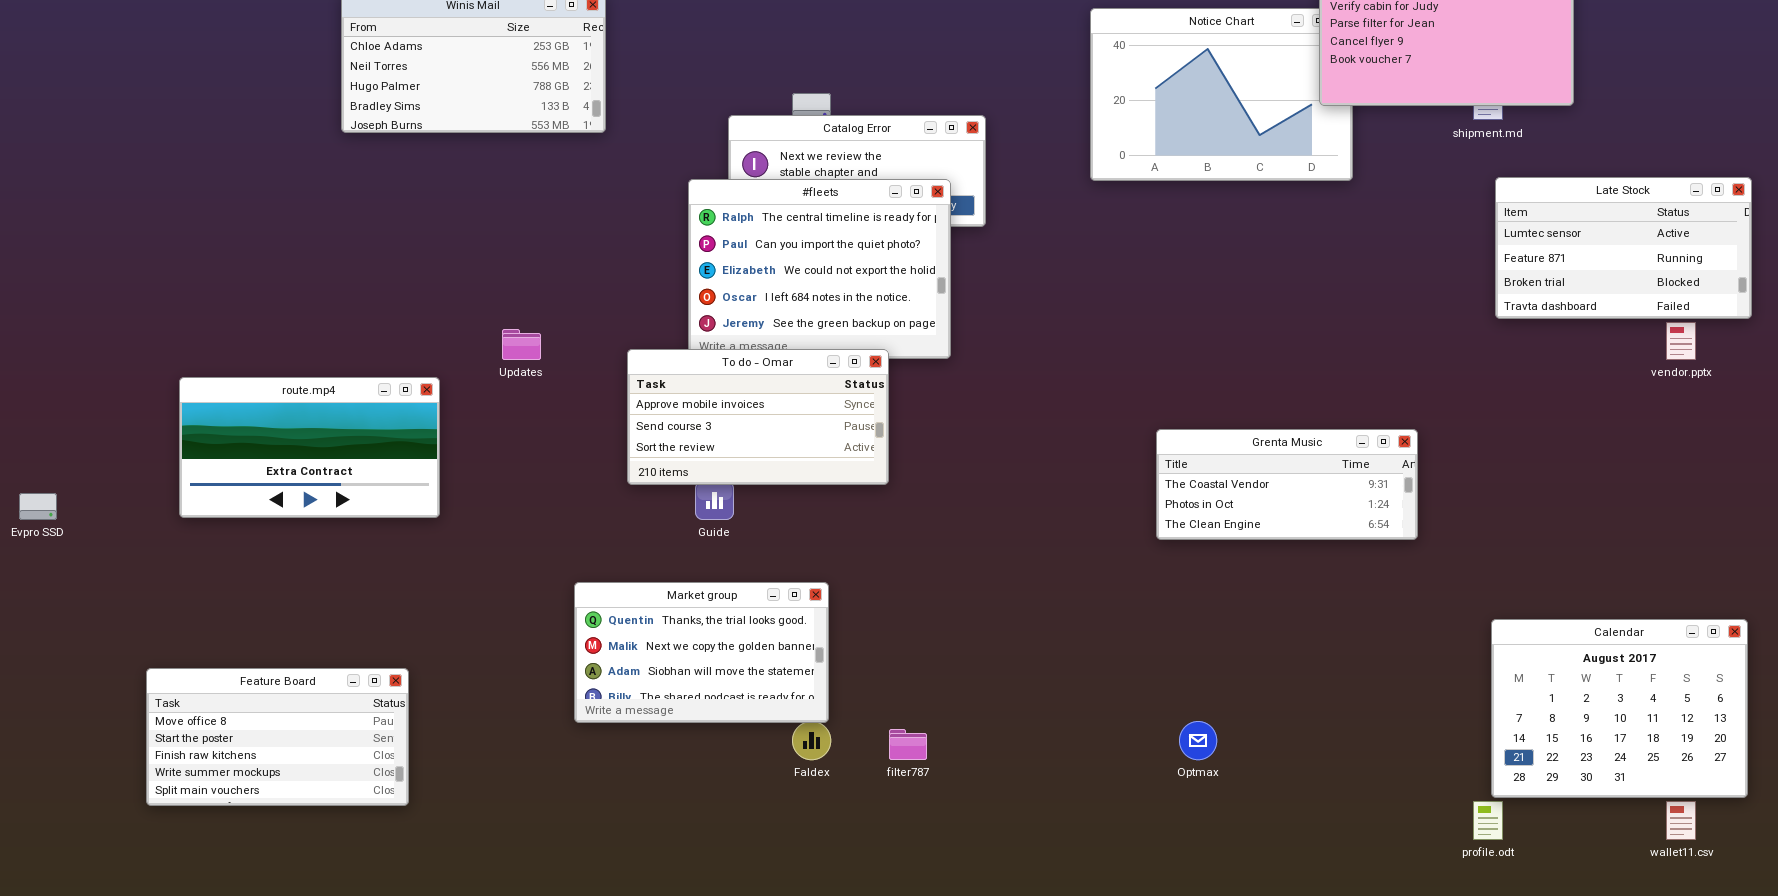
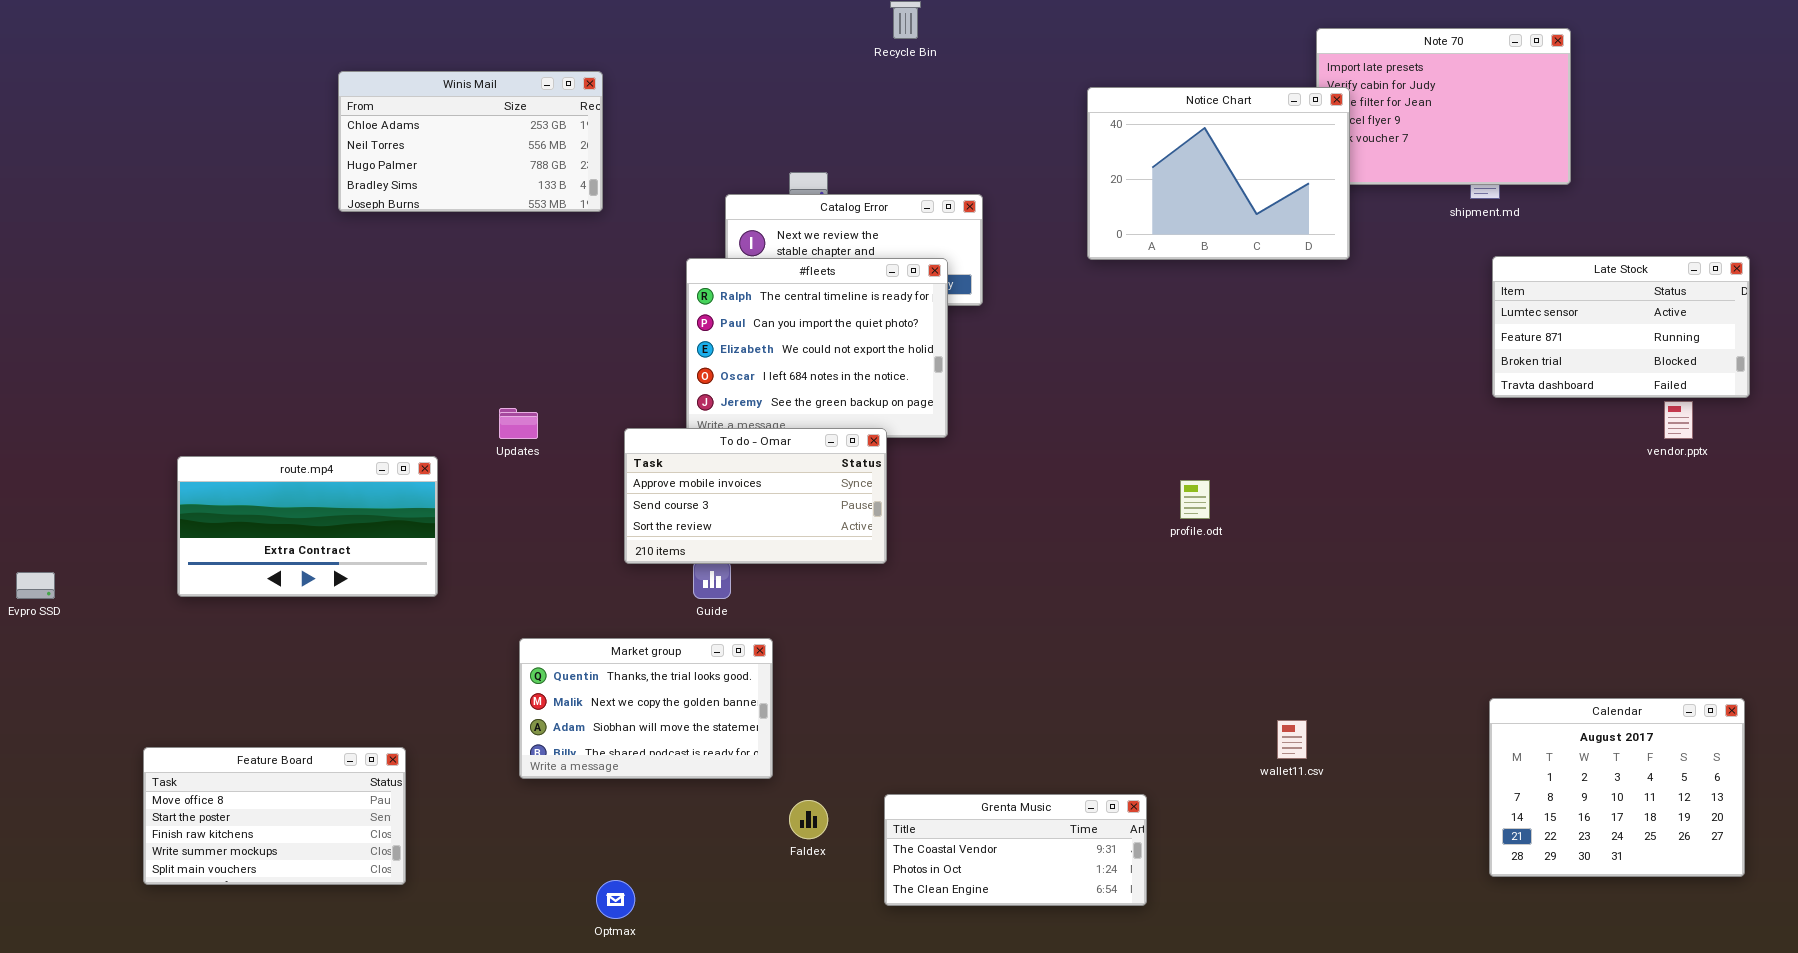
Notice Chart: [1090,8,1353,181] -> [1087,87,1350,260], raised
Grenta Music: [1156,429,1418,540] -> [884,794,1147,906], moved
Market group: [574,582,829,723] -> [519,638,773,779], moved
Optmax: [1179,721,1217,760] -> [596,880,635,919], moved
profile.odt: [1473,801,1503,840] -> [1180,480,1210,519], moved
wallet11.csv: [1666,801,1696,840] -> [1277,720,1307,759], moved

